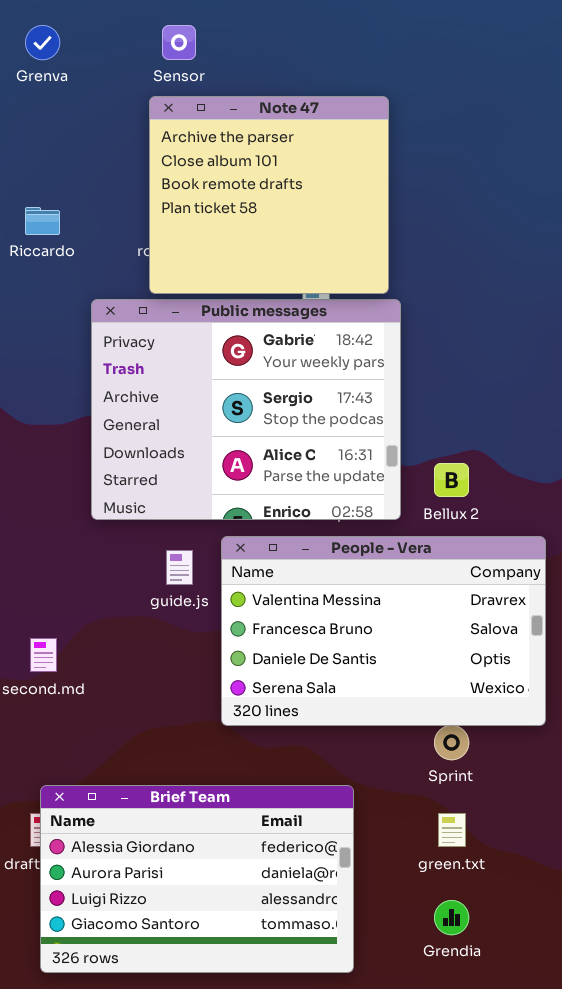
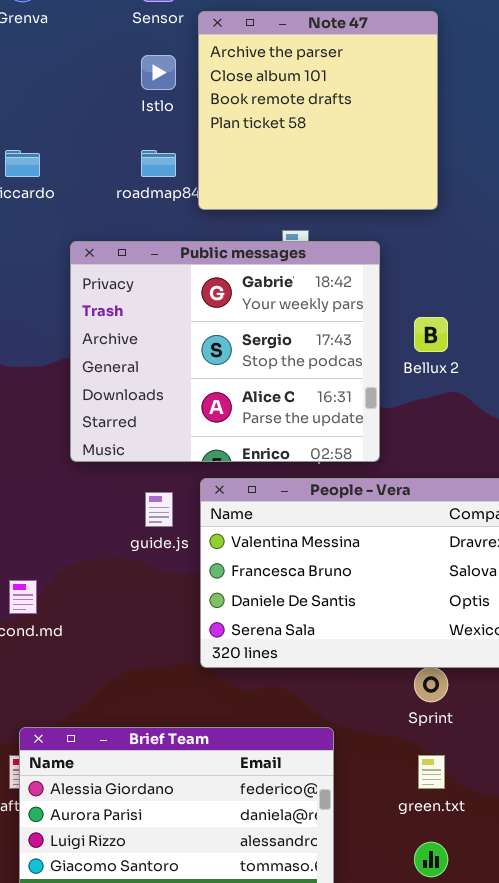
Note 47: [149,96,389,294] -> [198,11,438,210], moved
Bellux 2: [434,463,469,497] -> [414,317,448,352], moved

